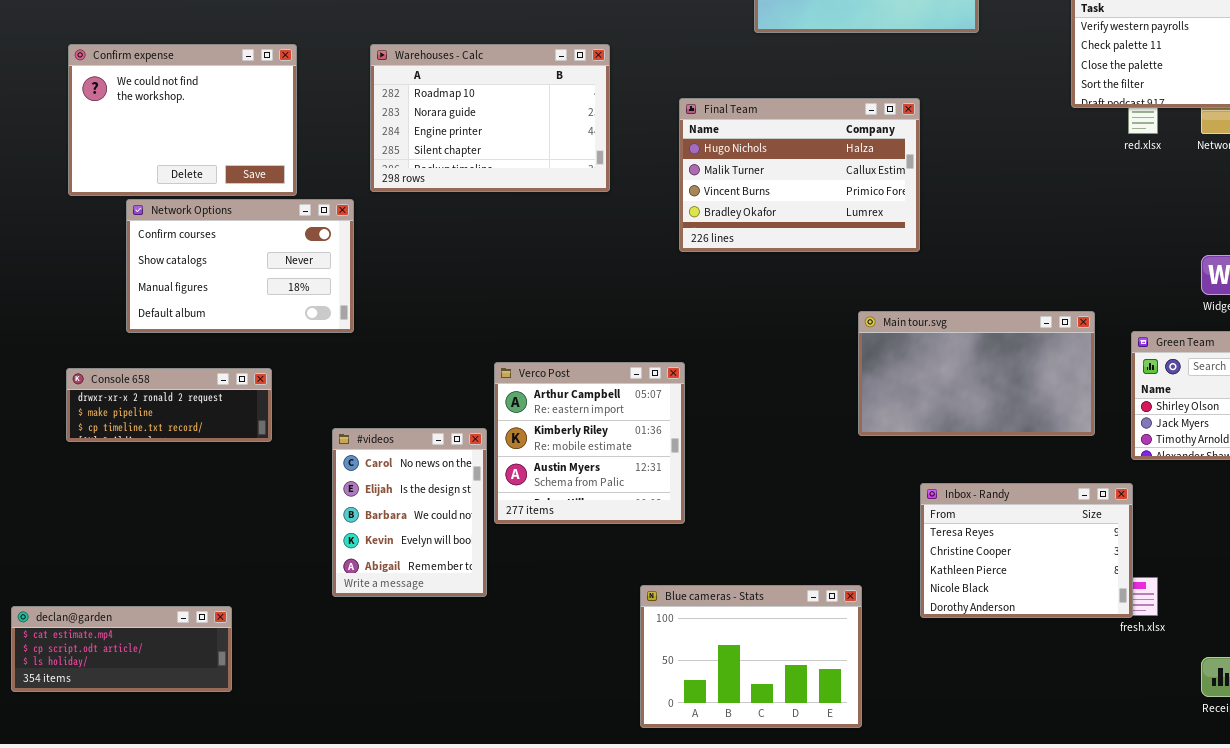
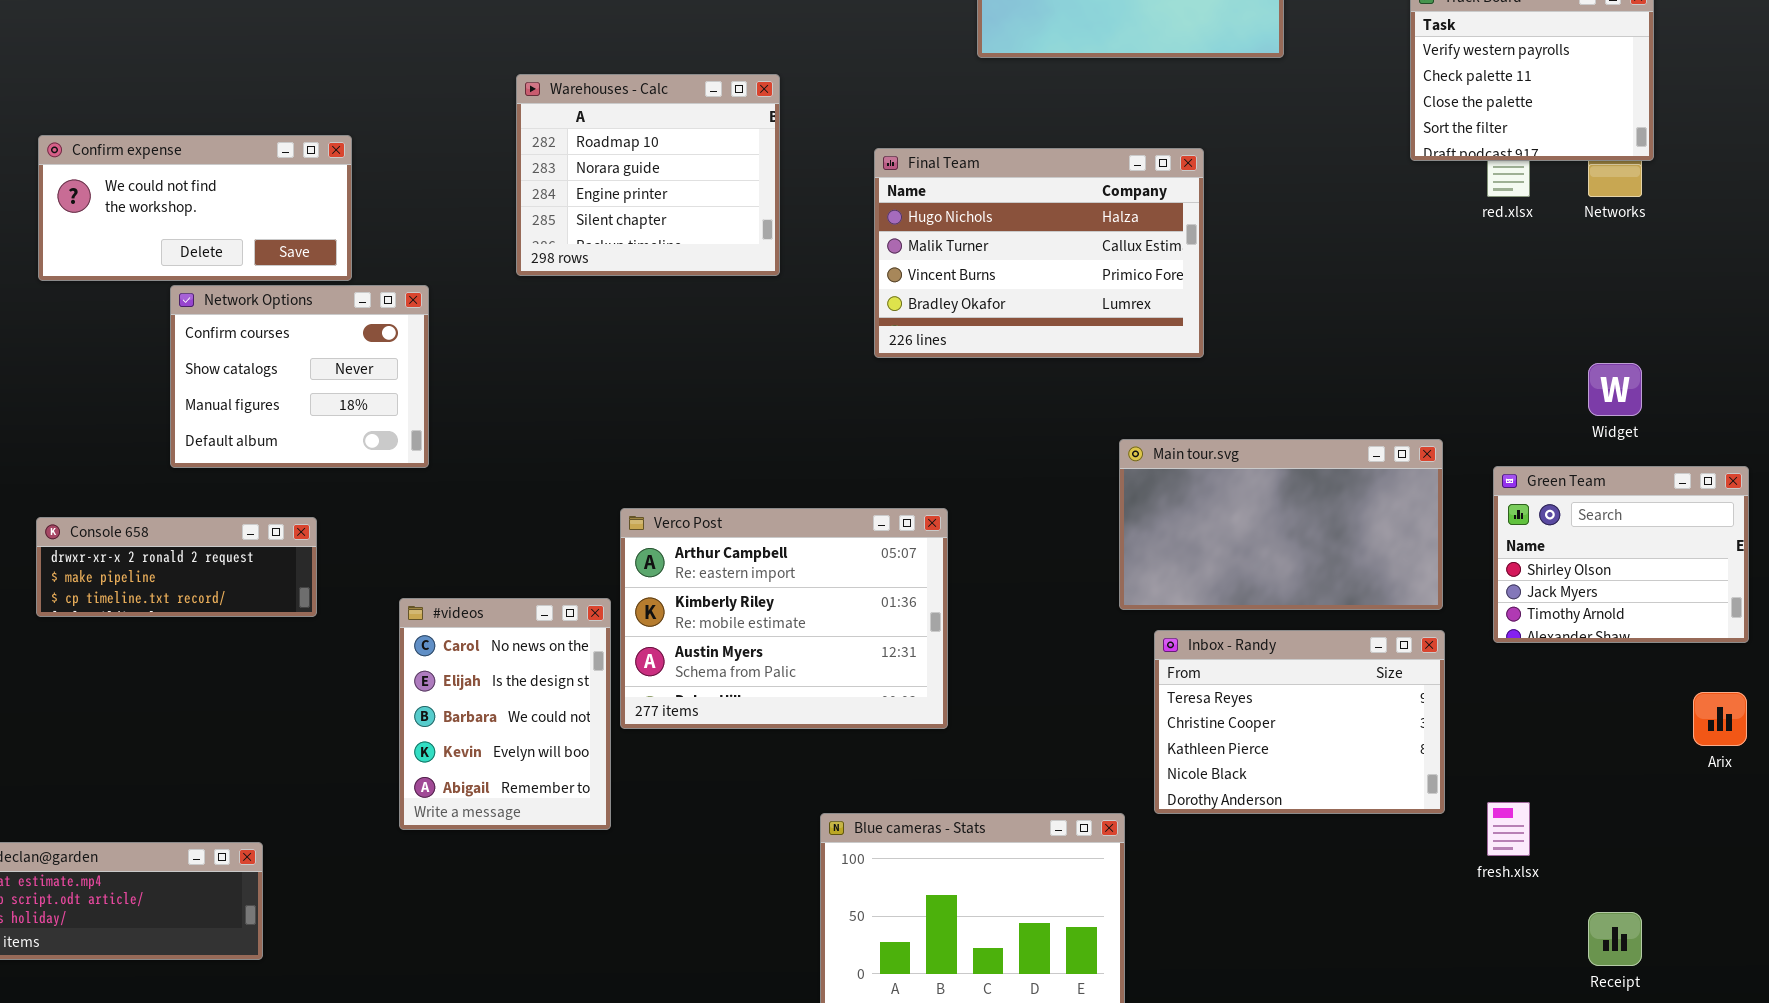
Confirm expense: [68,44,297,196] -> [38,135,352,281], resized
Warehouses - Calc: [370,44,610,192] -> [516,74,780,276], resized
Network Options: [126,199,354,333] -> [170,285,429,468], resized
Verco Post: [494,362,685,524] -> [620,508,948,729], resized
Inbox - Randy: [920,483,1133,618] -> [1154,630,1445,814], moved

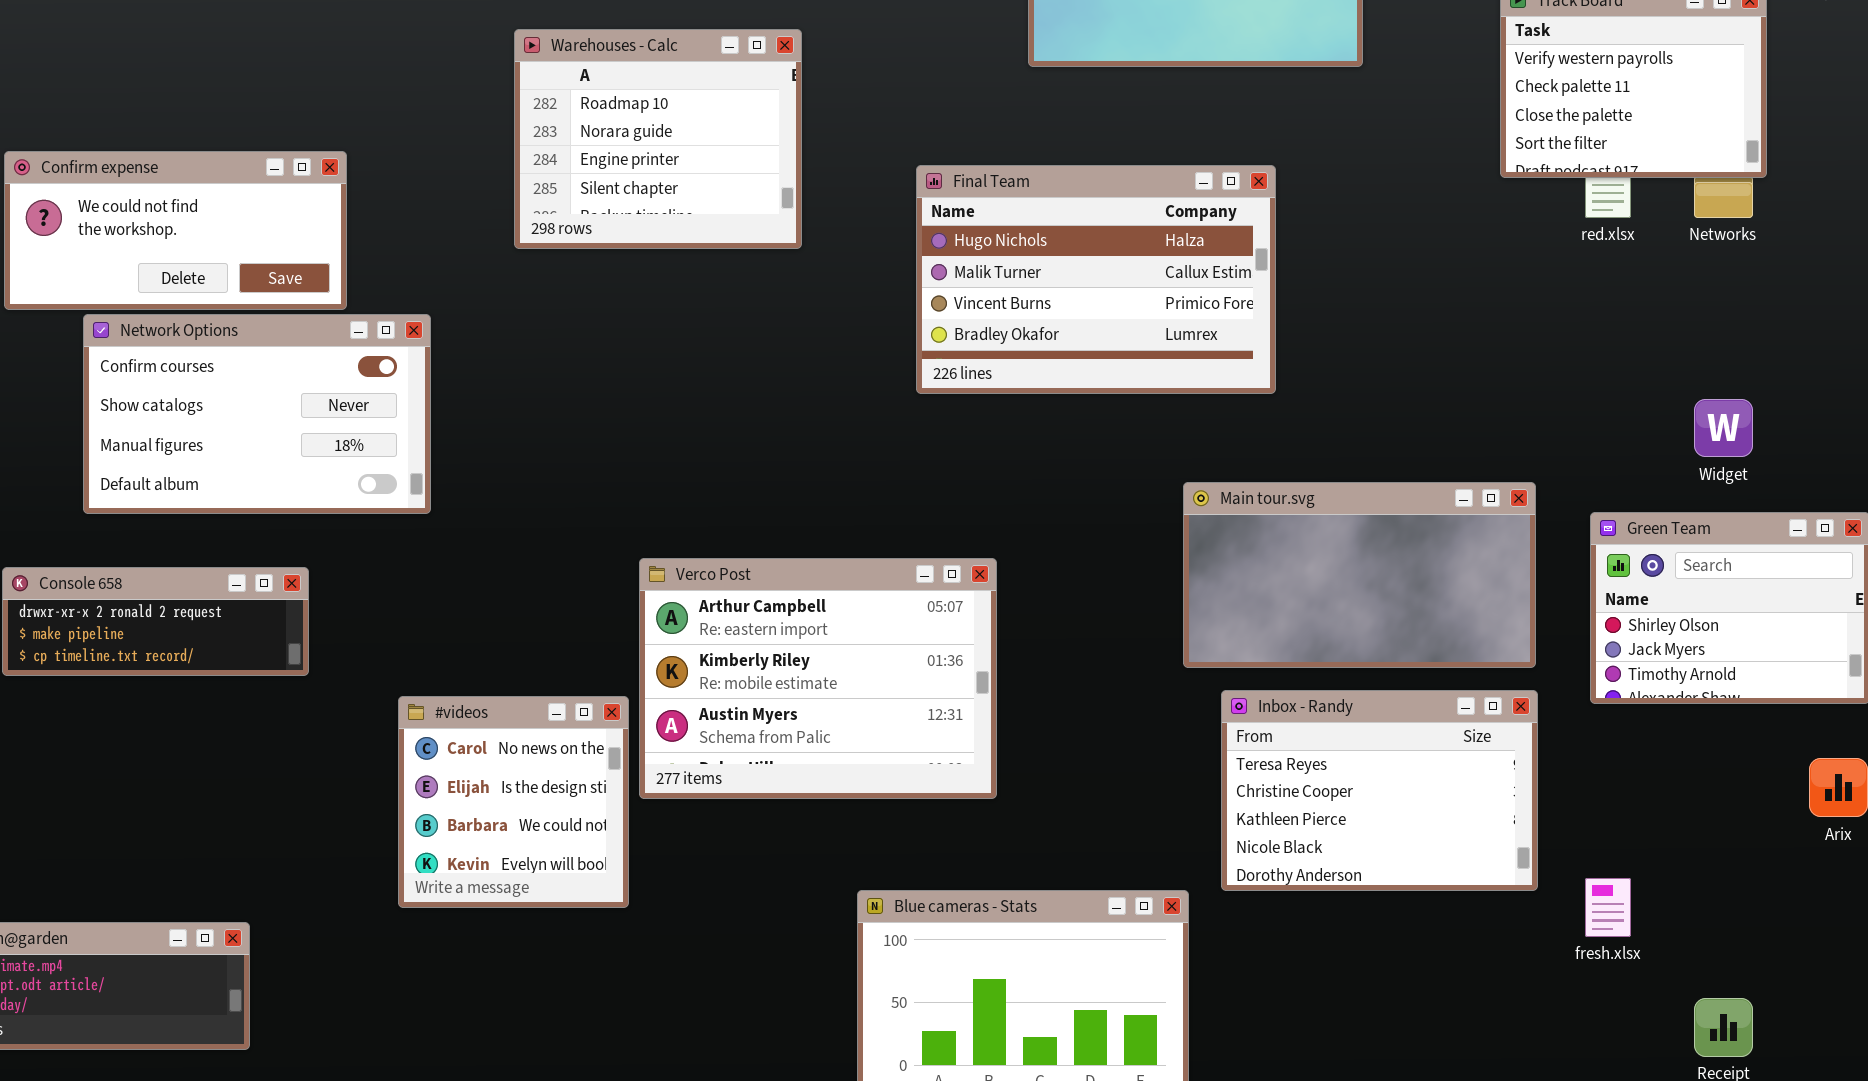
Warehouses - Calc: [516,74,780,276] -> [514,29,802,249], moved
Network Options: [170,285,429,468] -> [83,314,431,514], resized
#videos: [399,598,611,830] -> [398,696,629,908], resized

